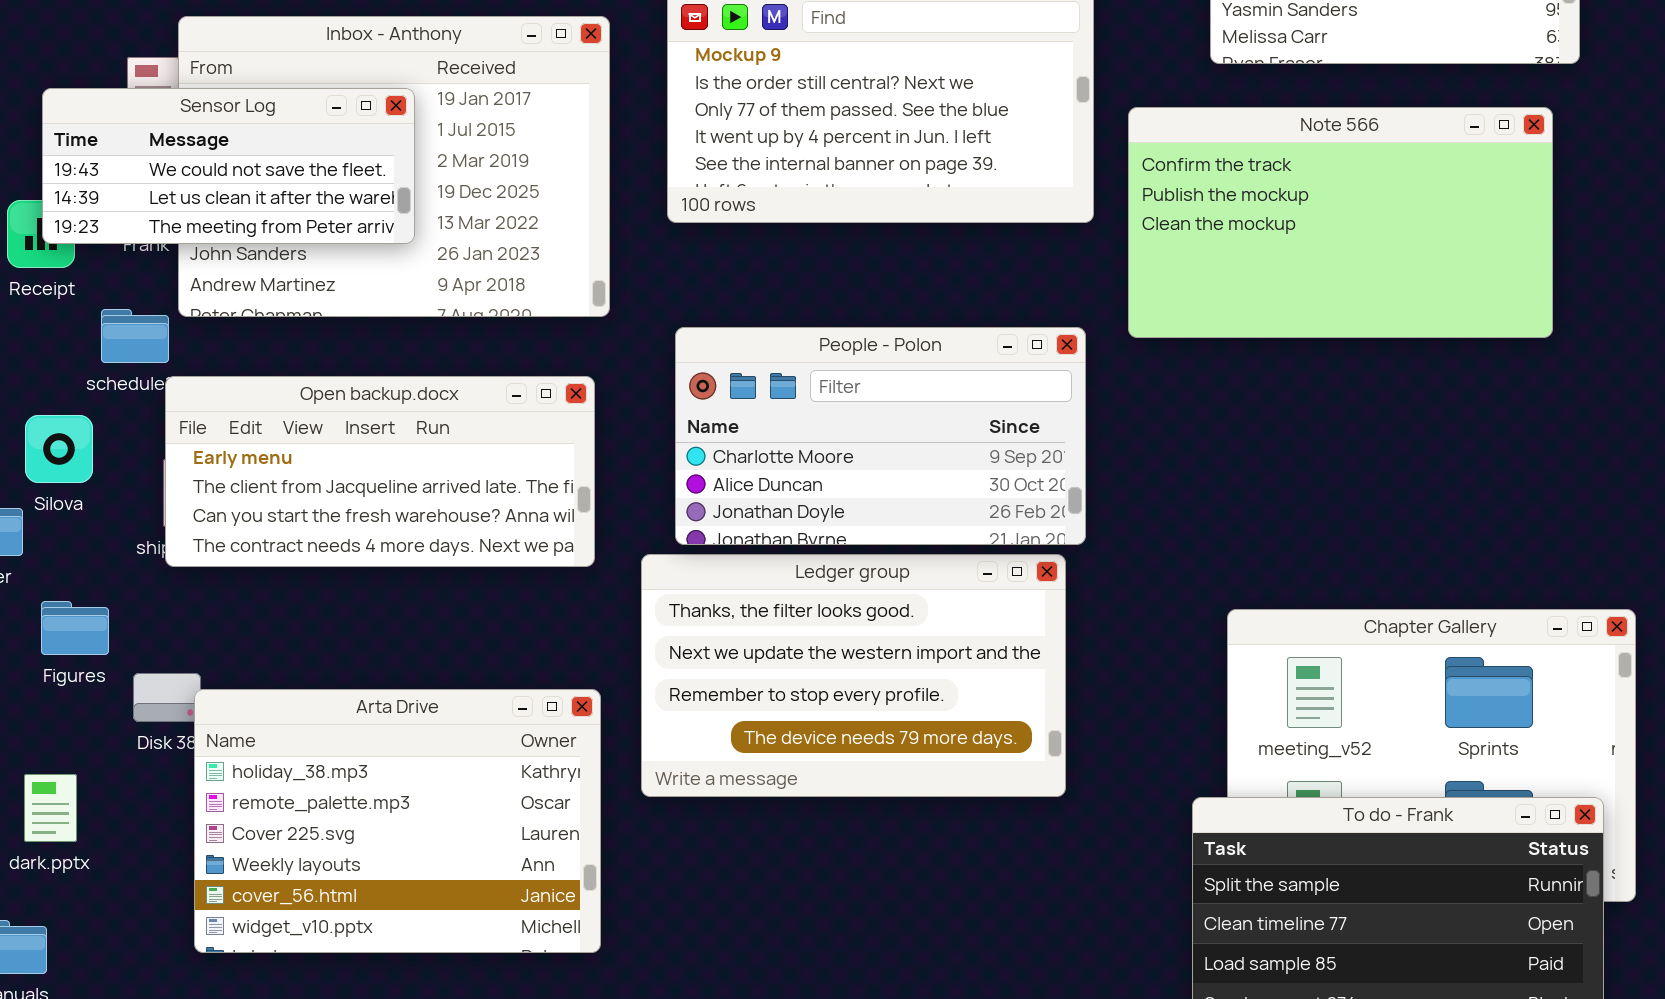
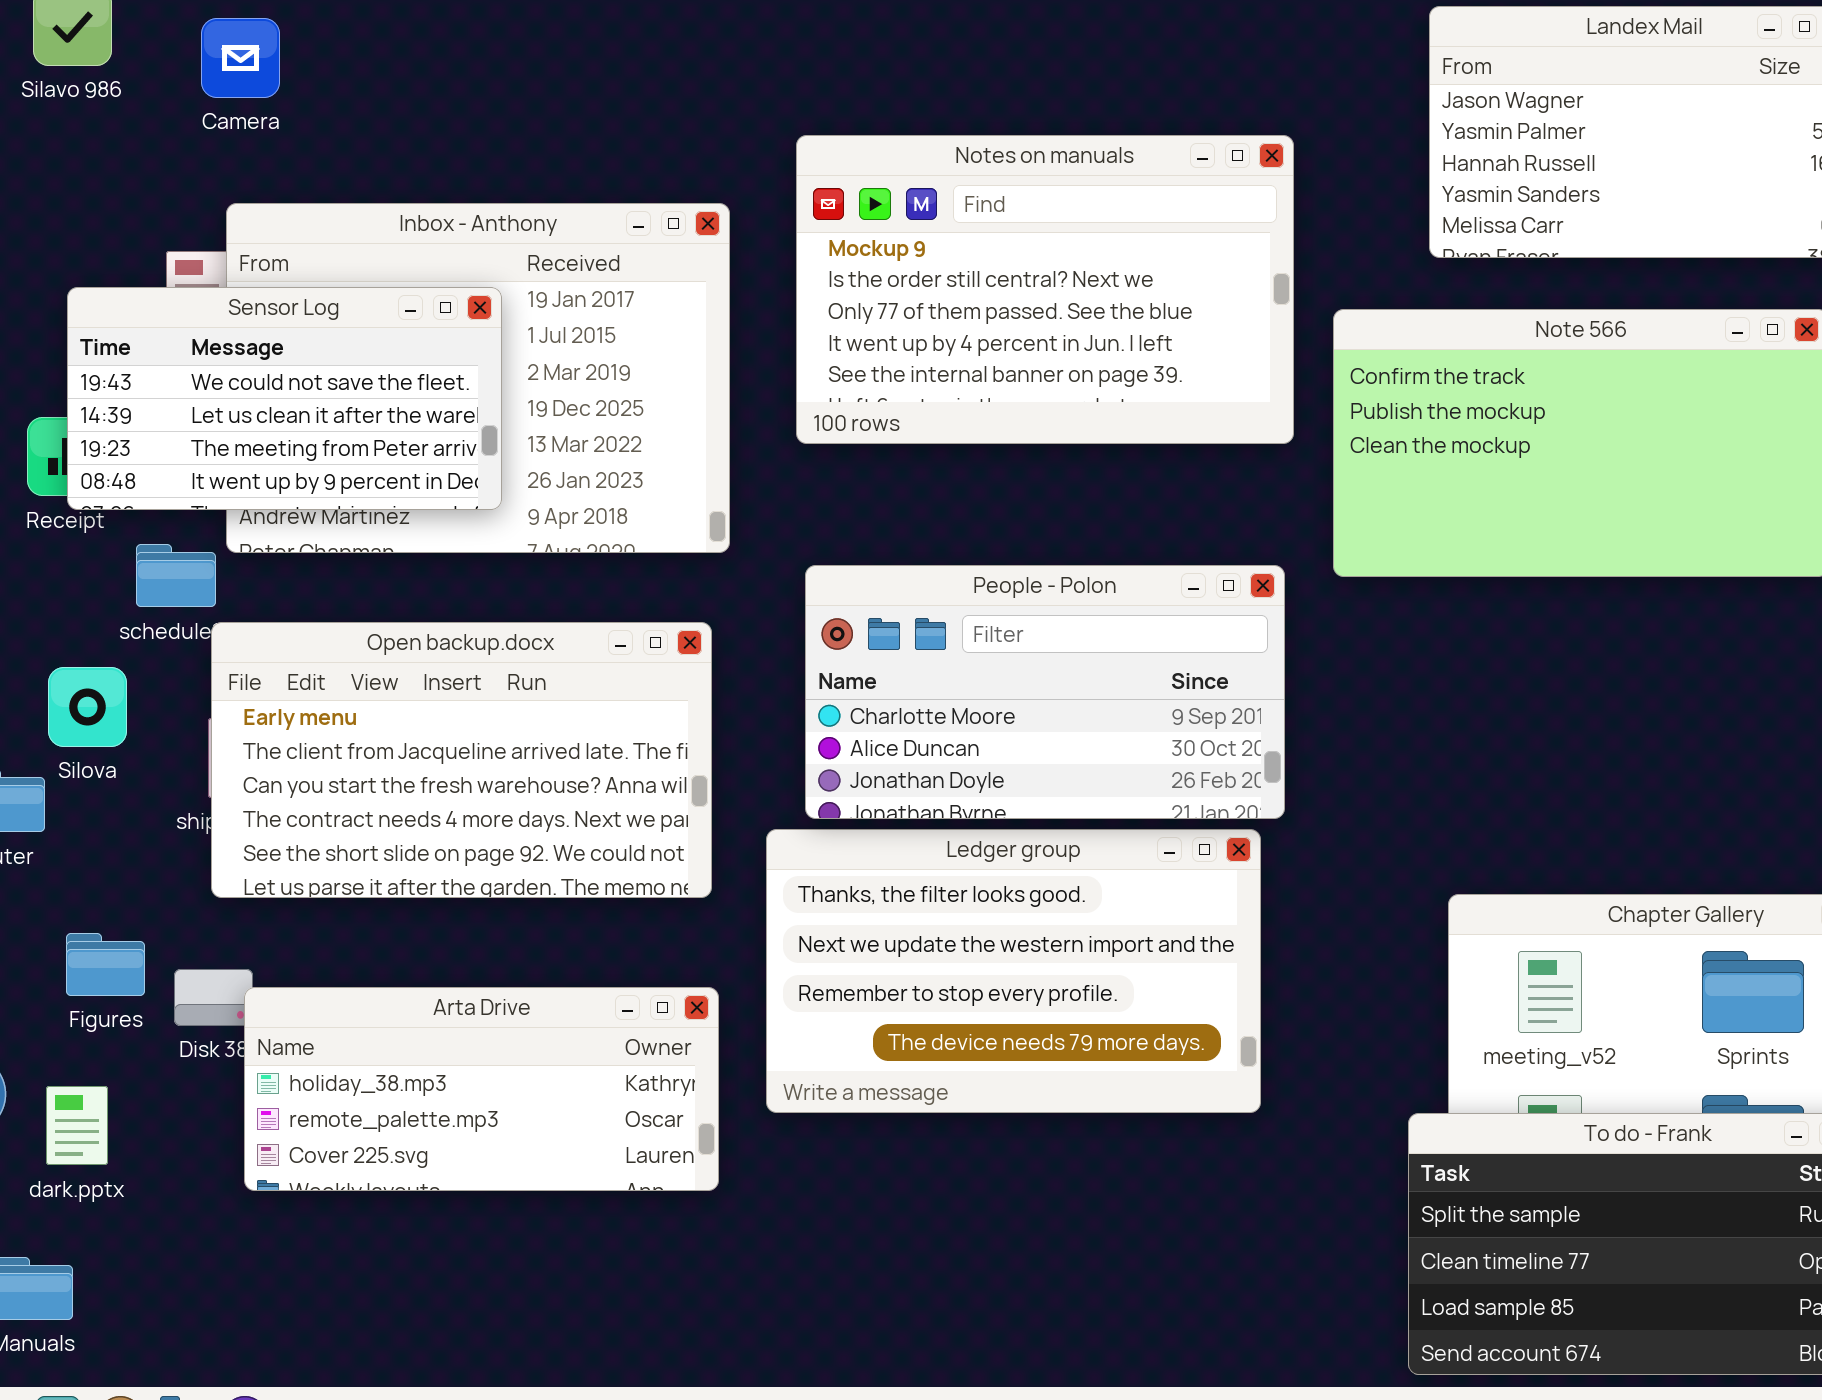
Sensor Log: [42,88,415,244] -> [67,287,502,510], resized
Open backup.docx: [165,376,595,567] -> [211,622,712,898], resized
Figures: [41,601,109,655] -> [66,933,145,996], moved
Arta Drive: [194,689,601,953] -> [244,987,719,1191], resized

